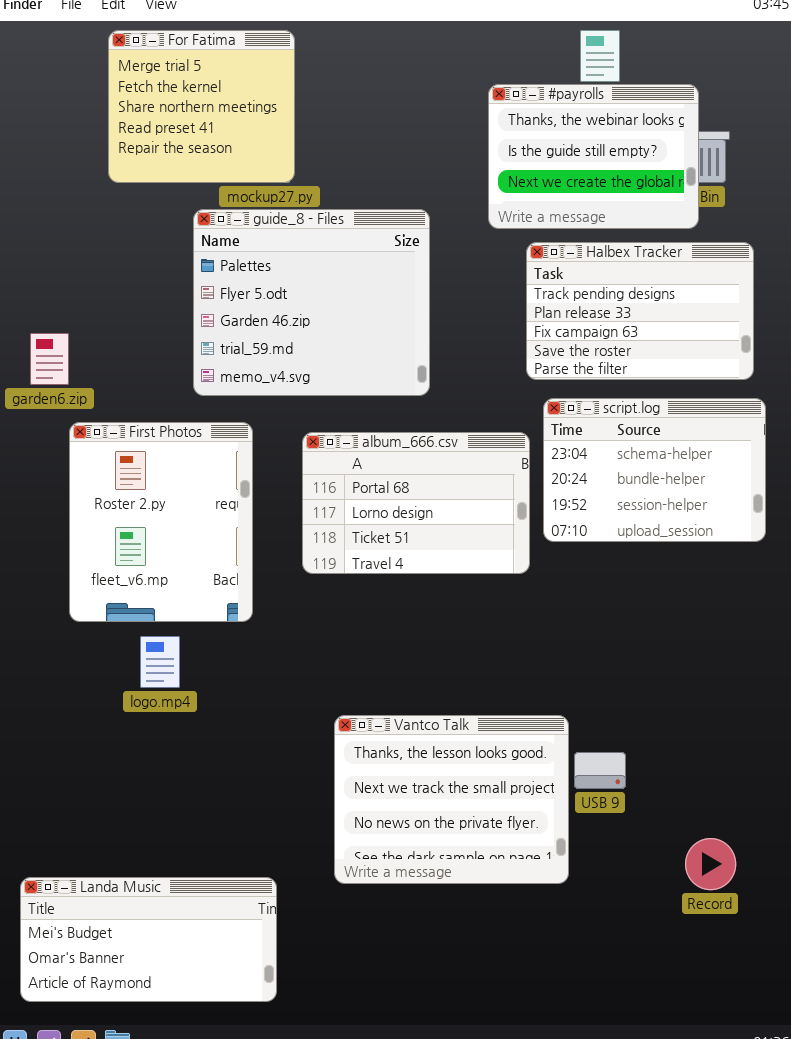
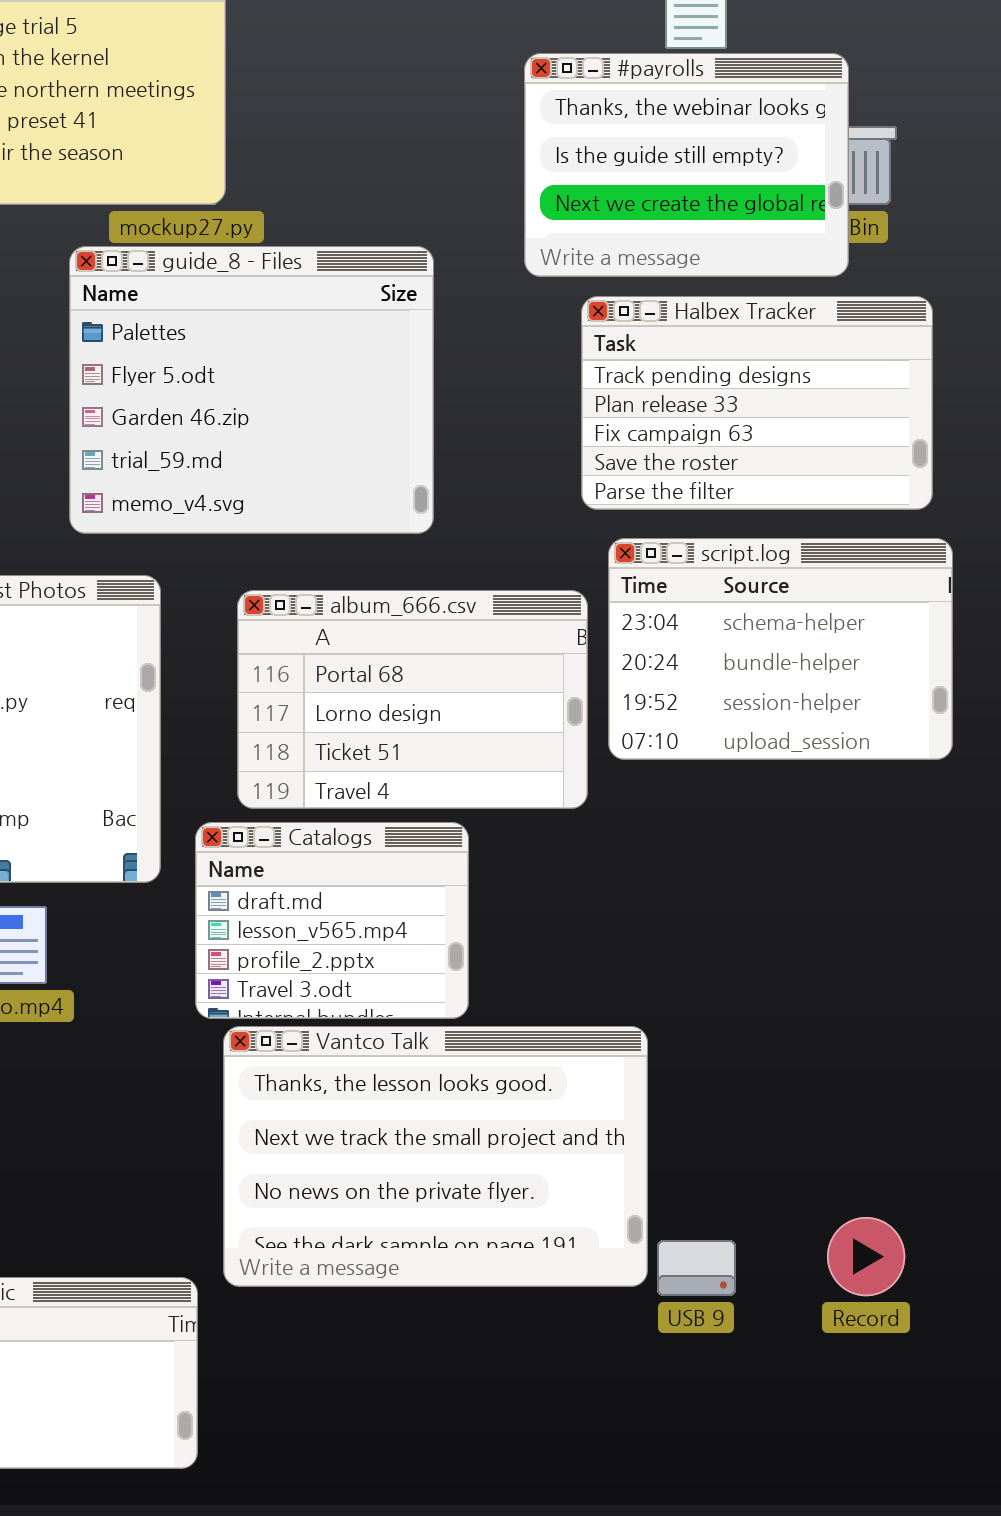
Catalogs: none -> [195,822,469,1019], opened
Vantco Talk: [334,715,569,884] -> [223,1026,648,1287], resized
USB 9: [574,752,626,789] -> [657,1240,736,1296], moved

